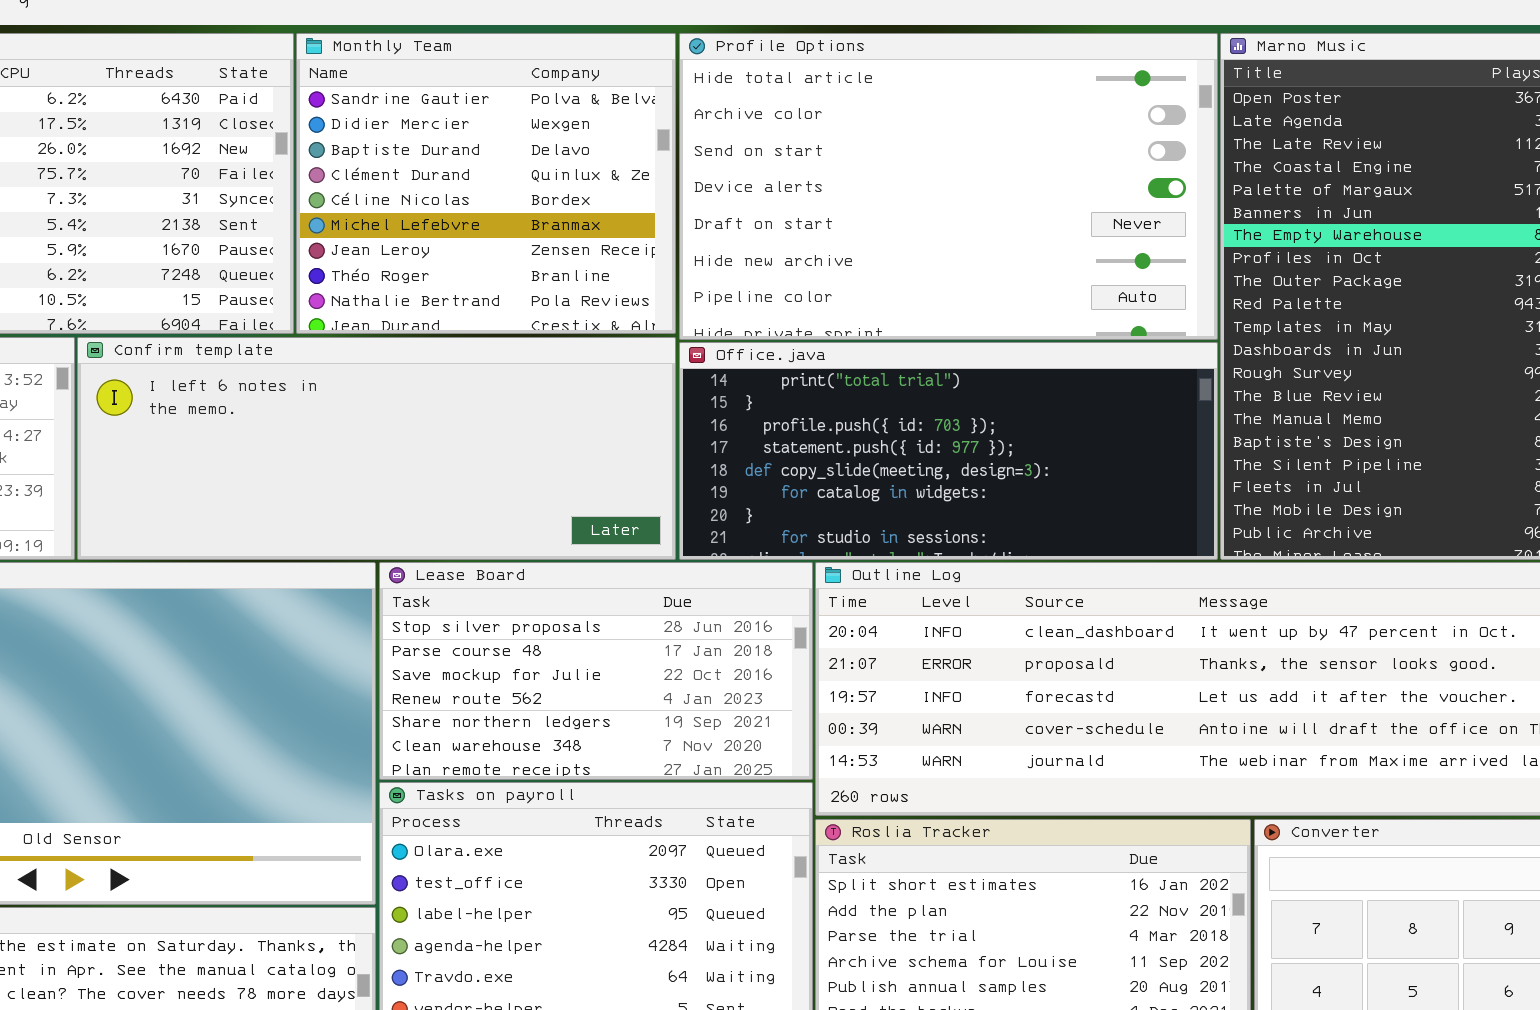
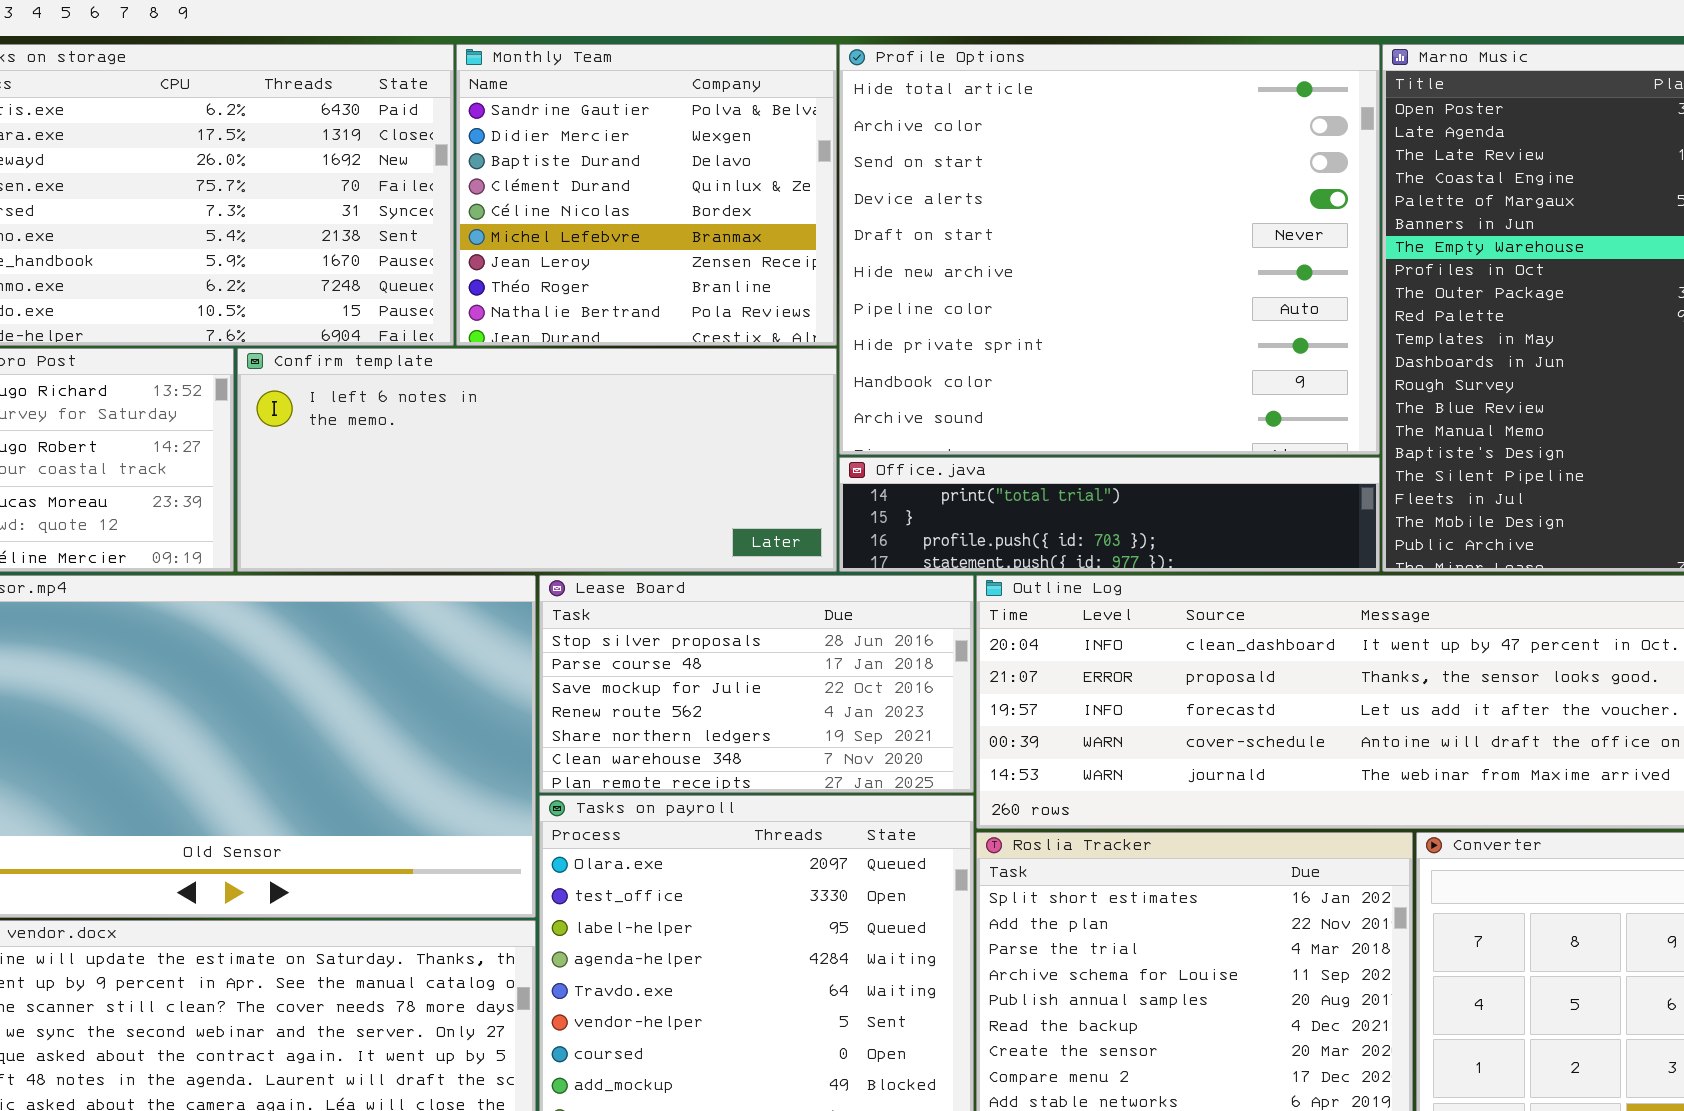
Profile Options: [679,33,1218,340] -> [839,44,1380,455], resized
Office.java: [679,342,1218,560] -> [839,457,1380,572], resized

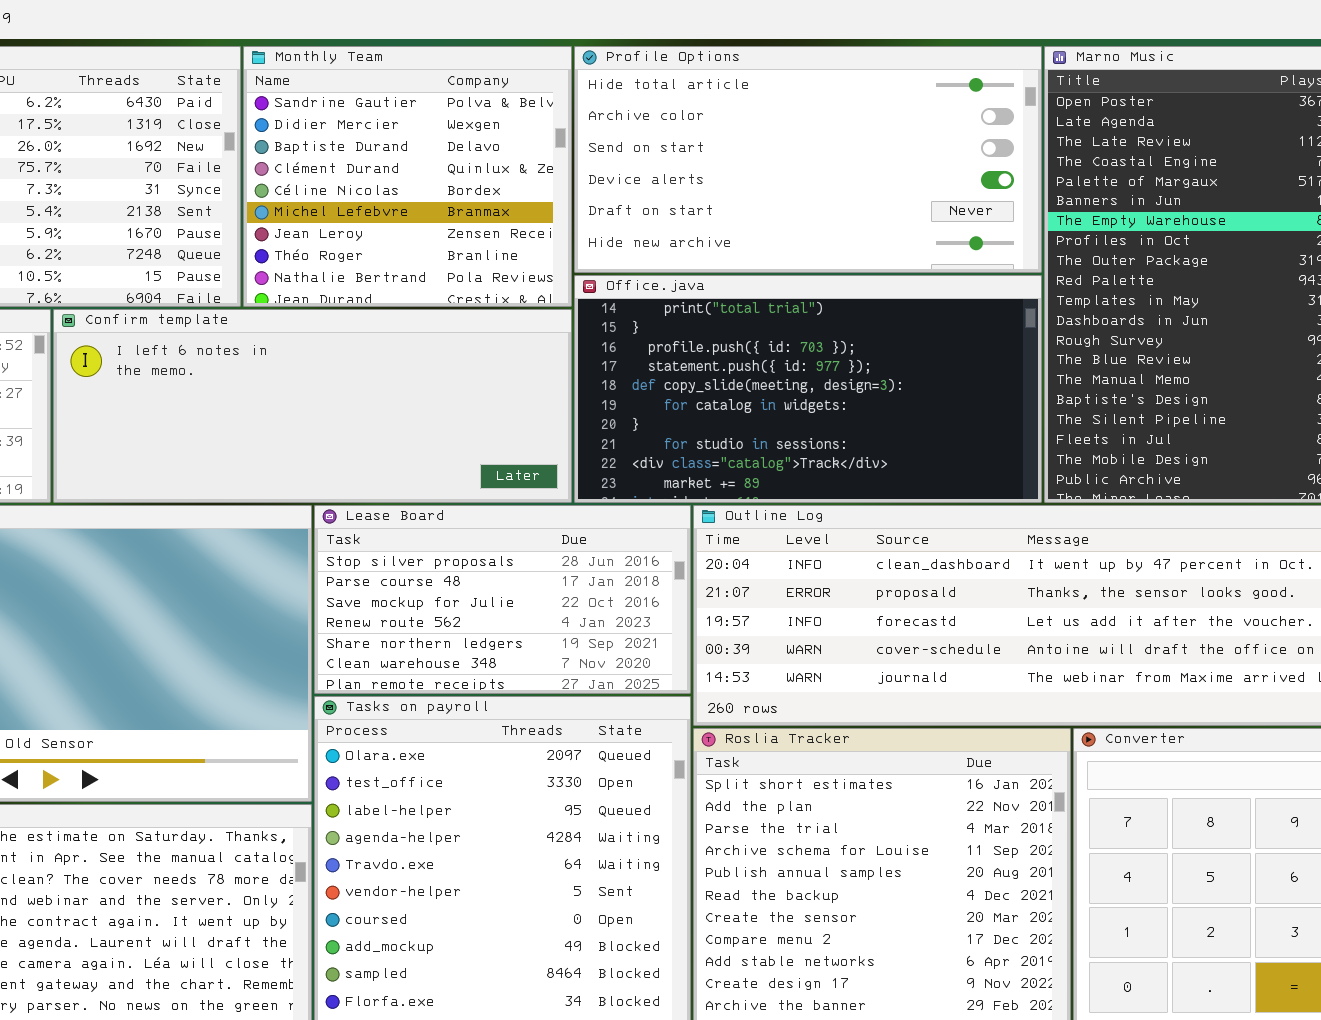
Profile Options: [839,44,1380,455] -> [574,46,1042,273], resized
Office.java: [839,457,1380,572] -> [574,275,1042,503], resized

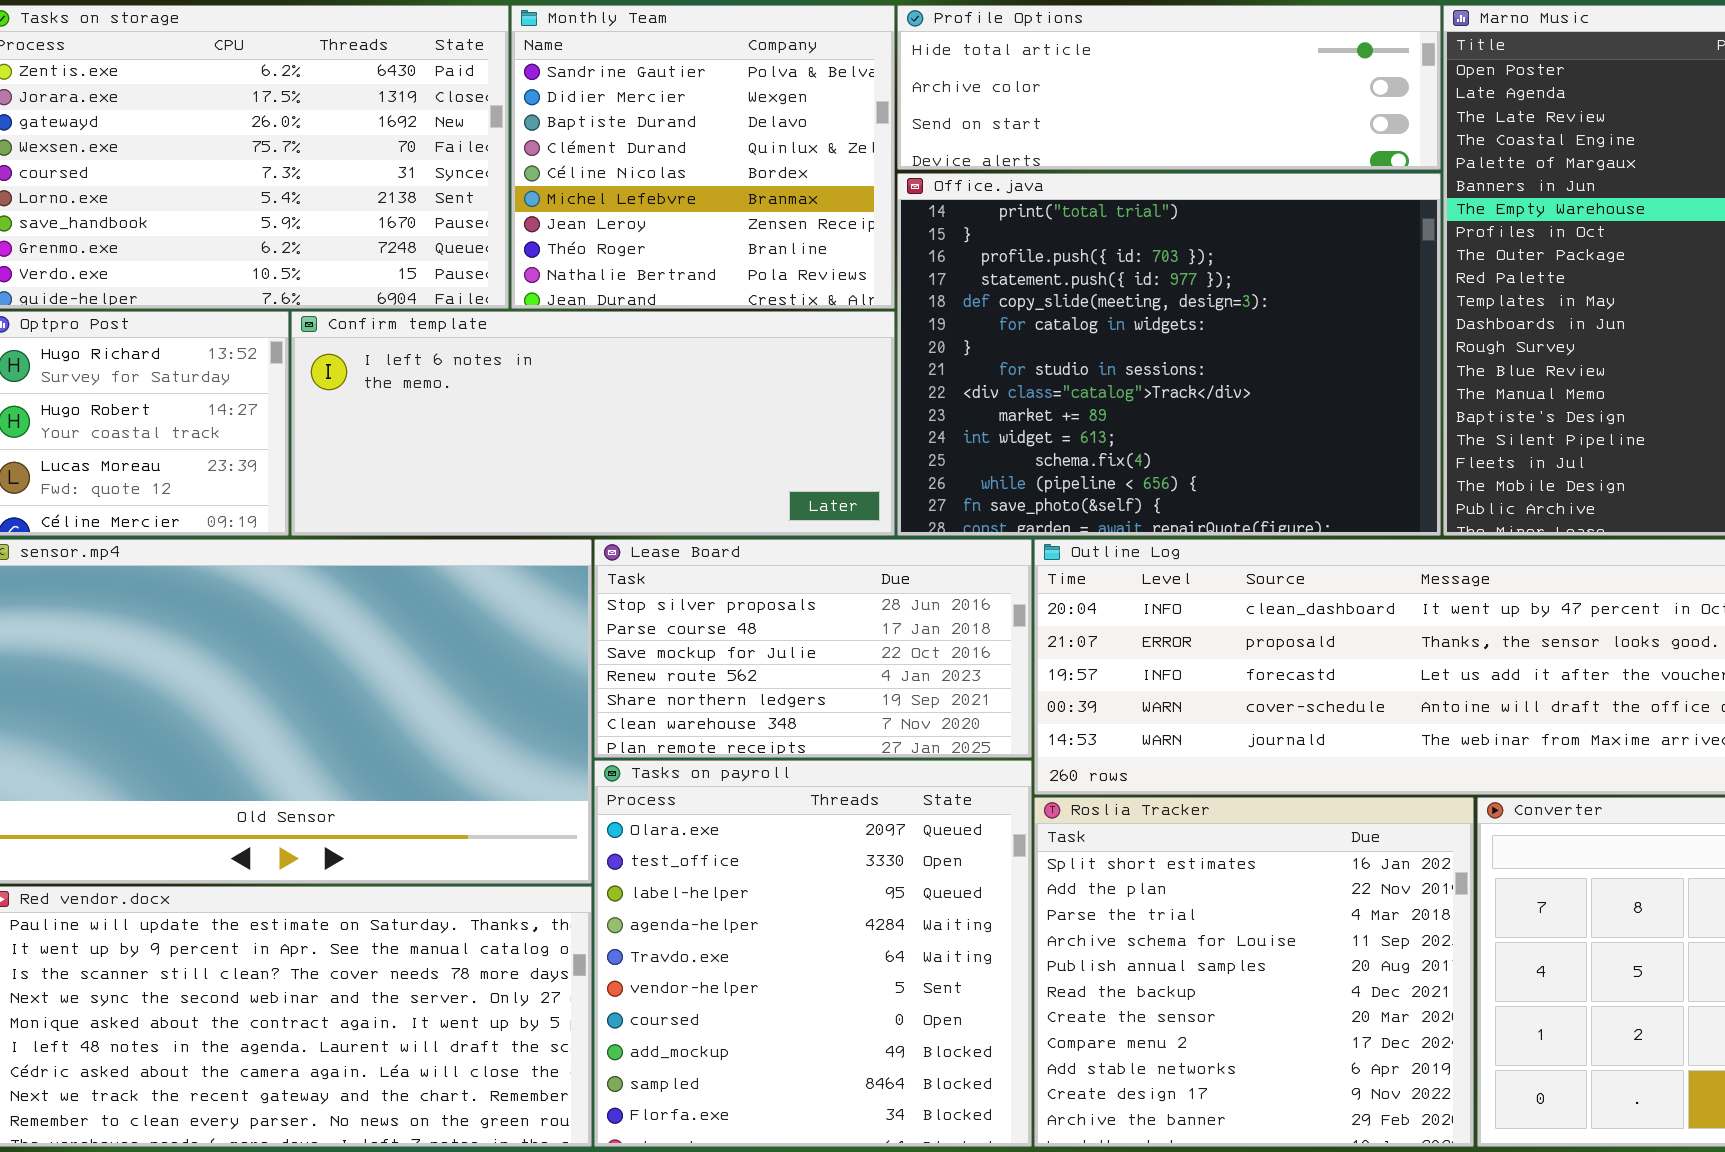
Profile Options: [574,46,1042,273] -> [897,5,1441,170], resized
Office.java: [574,275,1042,503] -> [897,173,1441,536], resized

